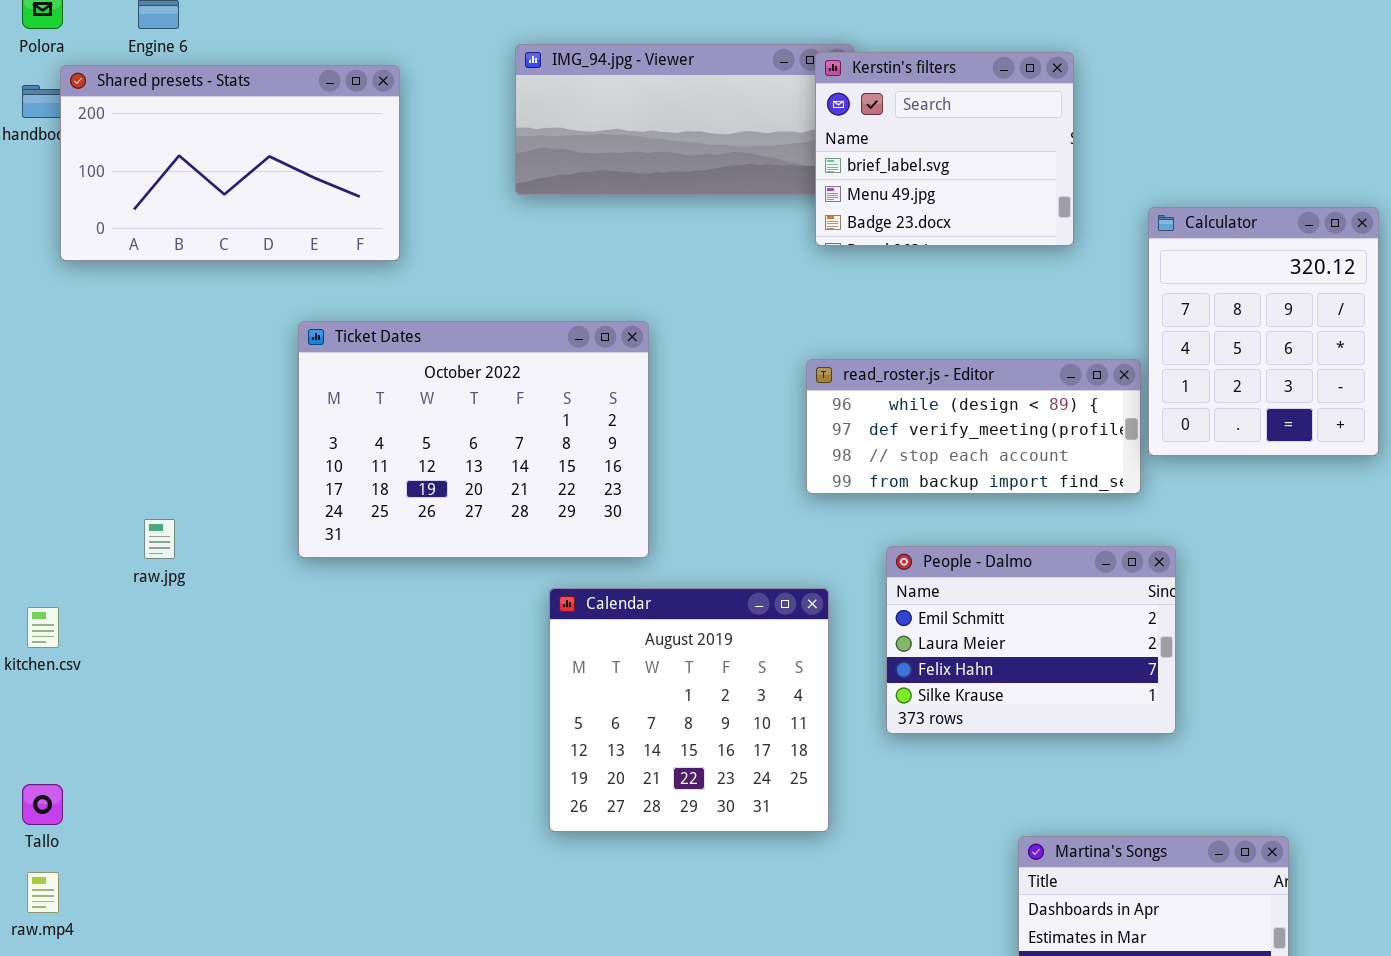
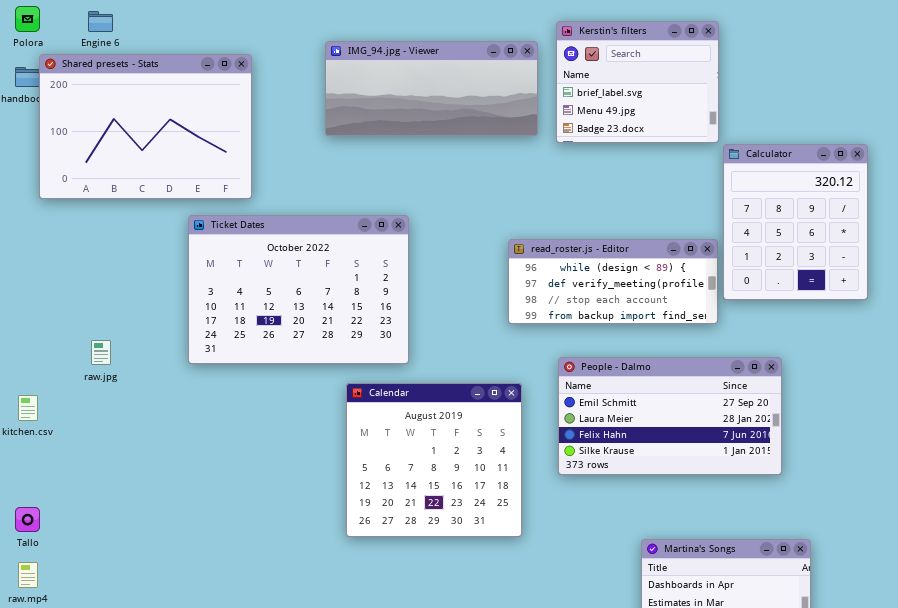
Kerstin's filters: [815,52,1074,246] -> [556,21,719,143], moved
Shared presets - Stats: [60,65,400,261] -> [39,54,252,199], resized
People - Dalmo: [886,546,1176,734] -> [558,357,782,475], resized

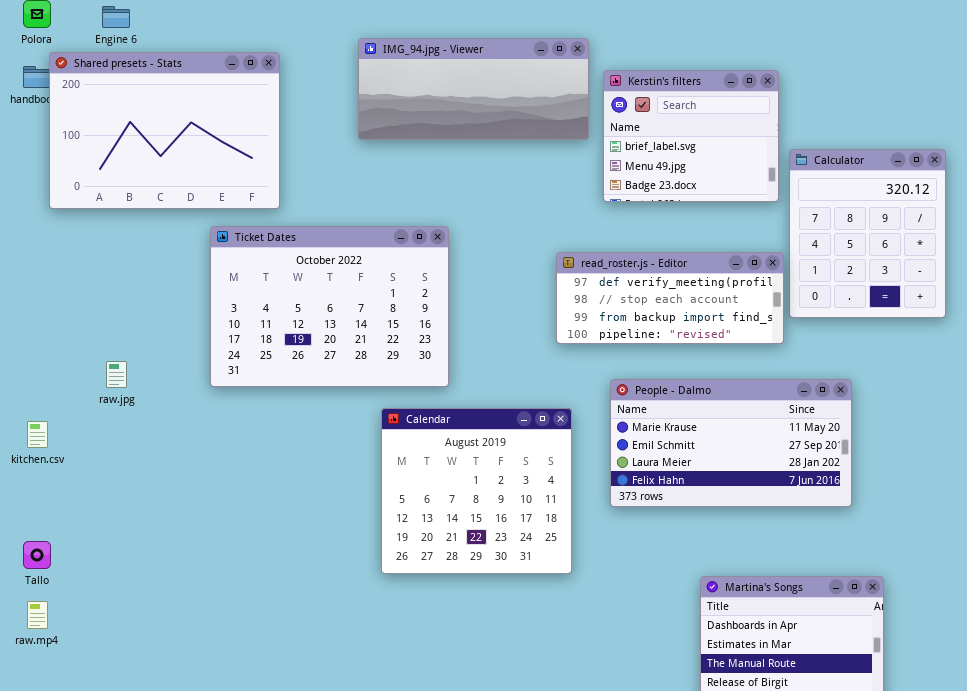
Kerstin's filters: [556,21,719,143] -> [603,70,779,202], moved
read_roster.js - Editor: [508,239,718,324] -> [556,252,784,344], scrolled down 1 row
People - Dalmo: [558,357,782,475] -> [610,379,852,507], scrolled up 1 row

